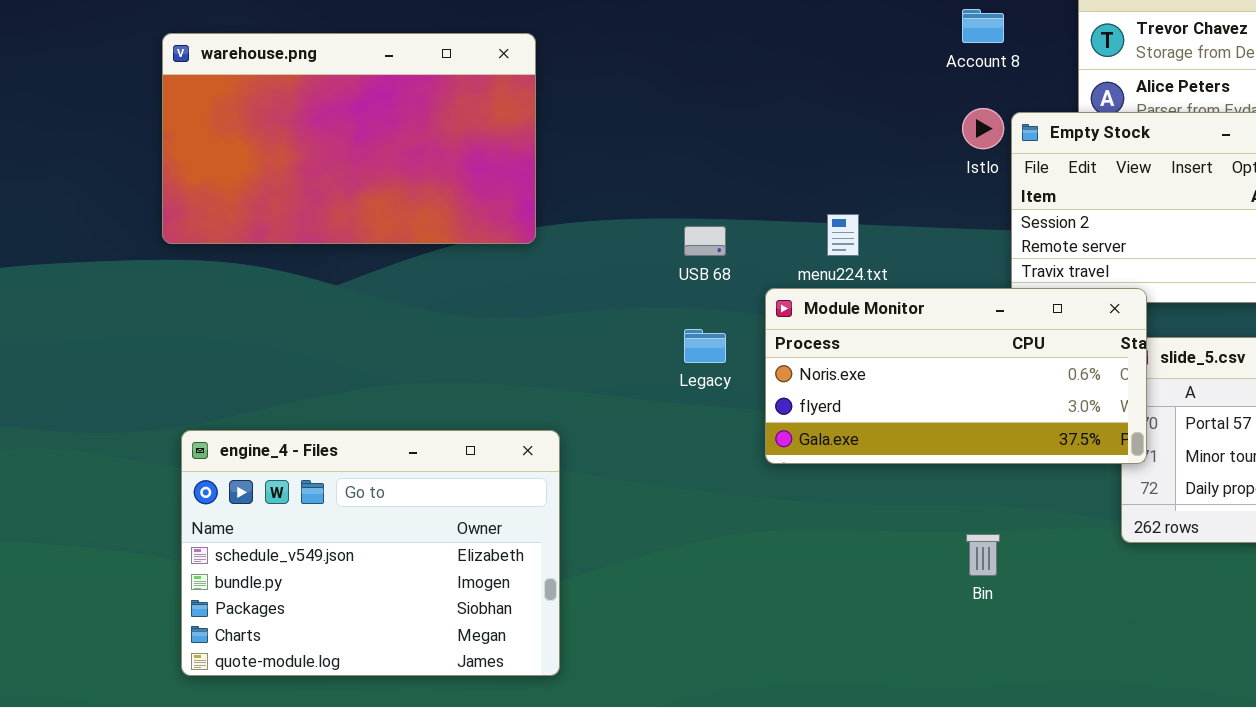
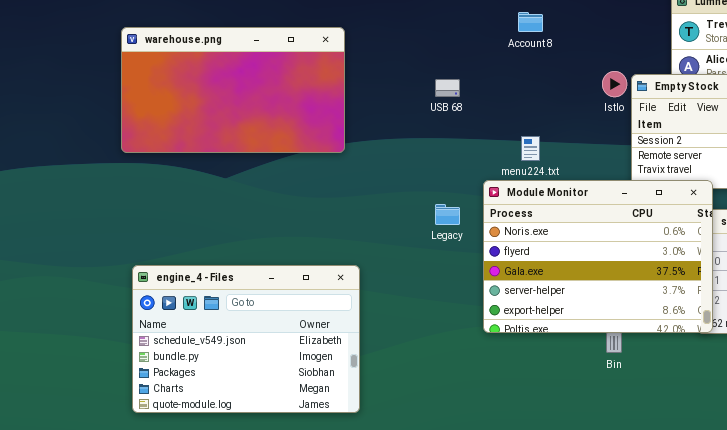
Account 8: [962,9,1004,43] -> [518,12,543,32], moved
USB 68: [684,226,726,256] -> [435,79,460,97], moved
Module Monitor: [765,288,1147,464] -> [483,180,713,333], resized

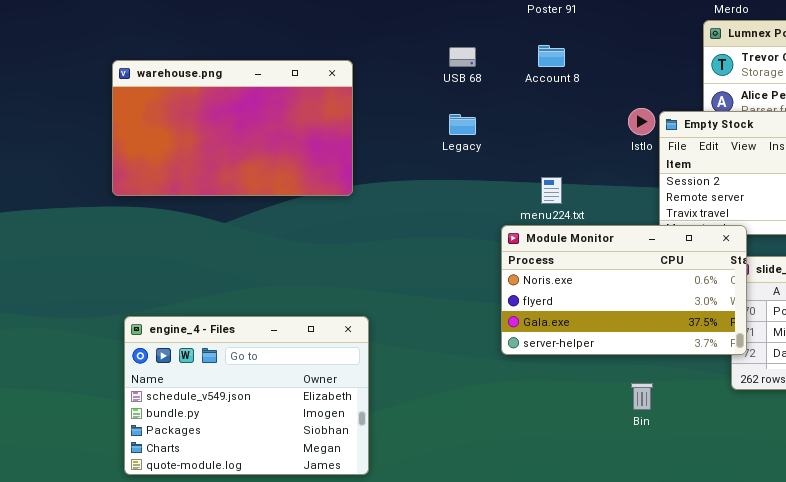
USB 68: [435,79,460,97] -> [449,47,476,67], moved
Module Monitor: [483,180,713,333] -> [501,225,747,355], resized
Legacy: [435,204,460,225] -> [449,114,476,135], moved

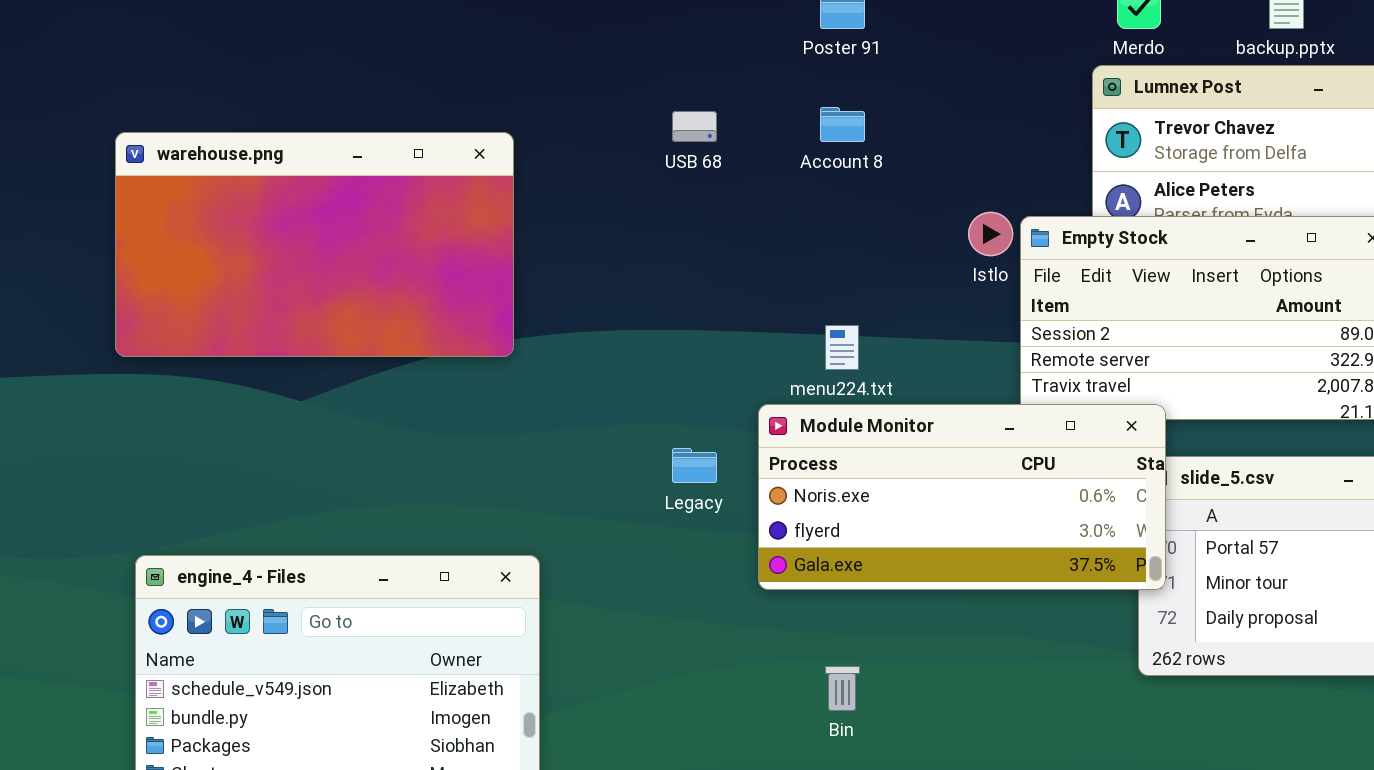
Legacy: [449,114,476,135] -> [672,448,717,483], moved
Module Monitor: [501,225,747,355] -> [758,404,1166,590], resized
Bin: [631,383,653,410] -> [825,666,860,711], moved

